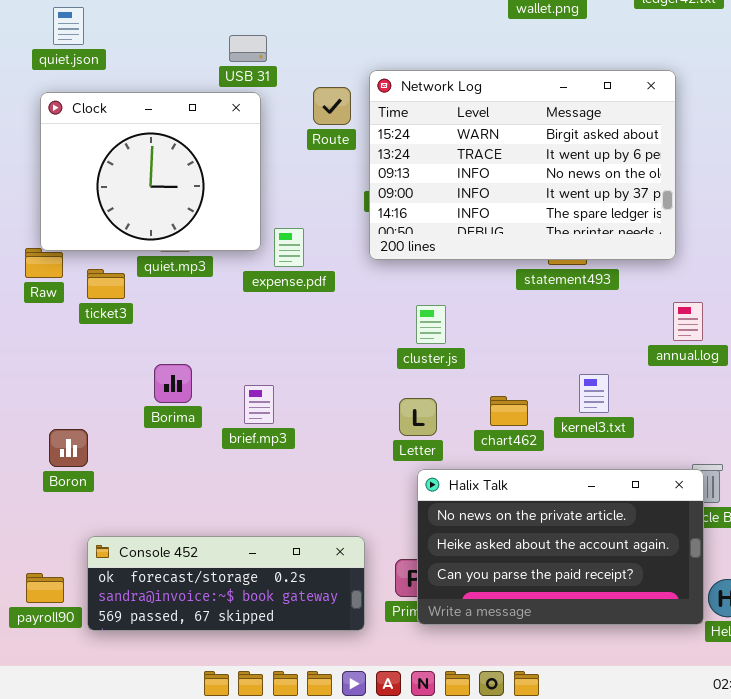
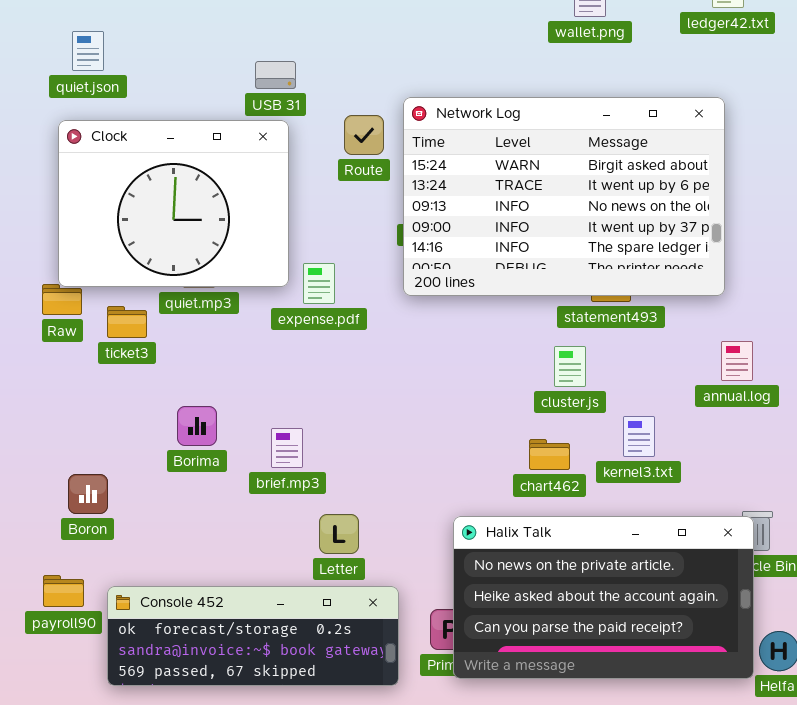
cluster.js: [416,305,446,344] -> [554,346,586,387], moved
Letter: [399,398,437,436] -> [319,514,359,554], moved
payroll90: [26,573,64,603] -> [43,575,84,607], moved

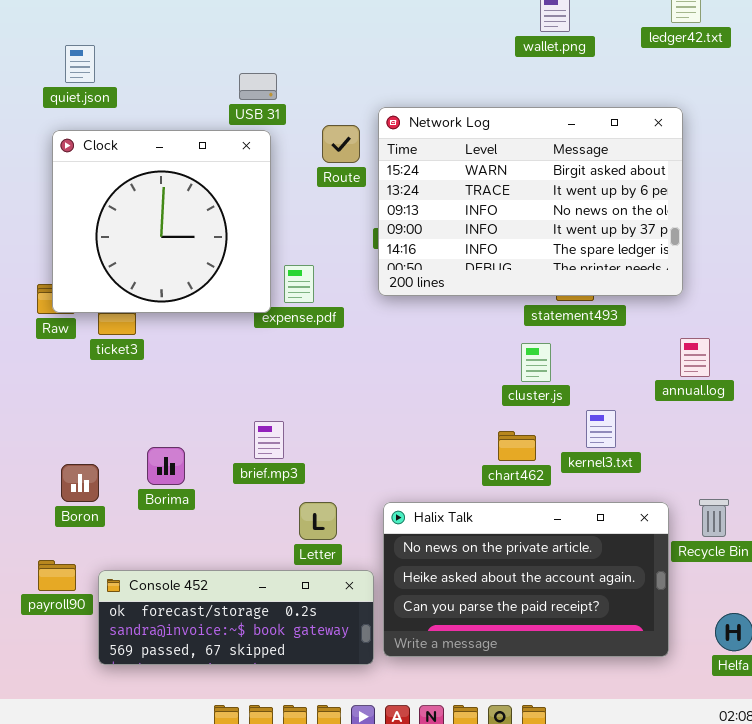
Clock: [58,120,289,287] -> [52,130,271,313], resized
Borima: [177,406,217,446] -> [147,447,185,485], moved
Halix Talk: [453,516,754,679] -> [383,502,669,657], moved

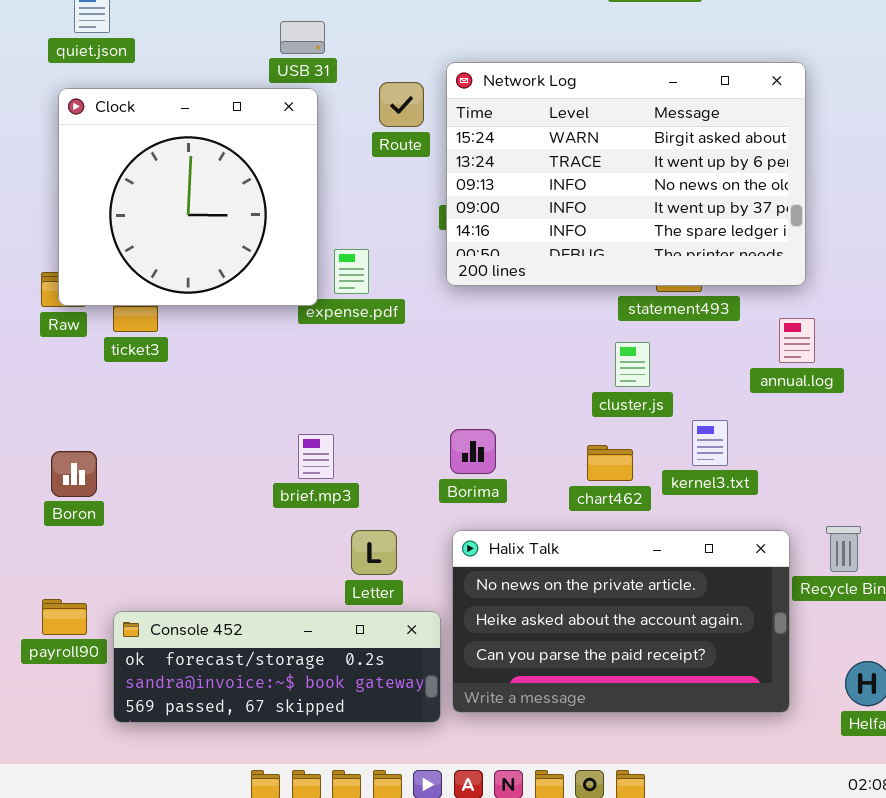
annual.log: [680,338,710,377] -> [779,318,815,363], moved
Borima: [147,447,185,485] -> [450,429,496,474], moved
Boron: [61,464,99,502] -> [51,451,97,497], moved

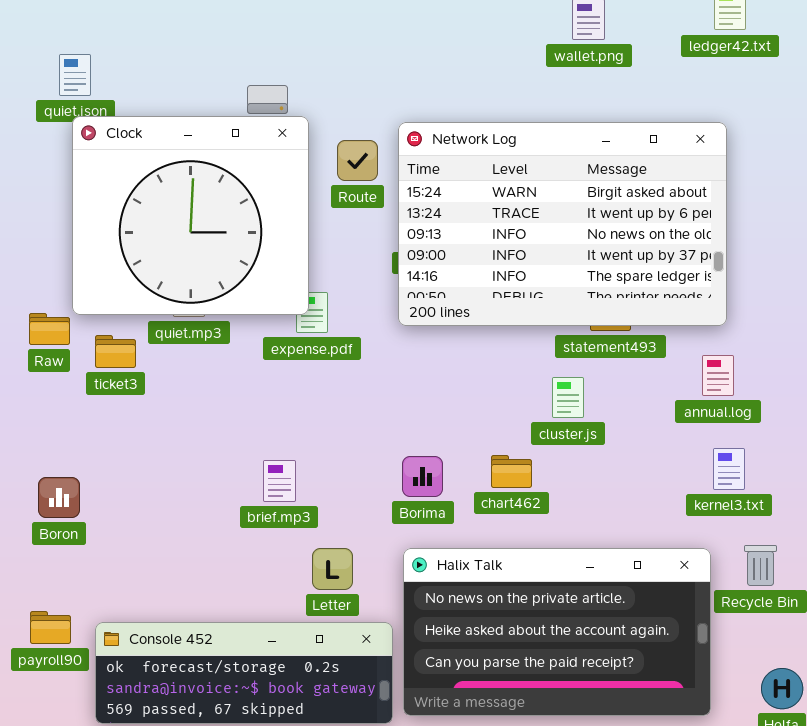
Clock: [58,88,318,306] -> [72,116,309,315], moved
kernel3.txt: [692,420,728,466] -> [713,448,745,490], moved
chart462: [587,445,633,481] -> [491,455,532,488], moved

